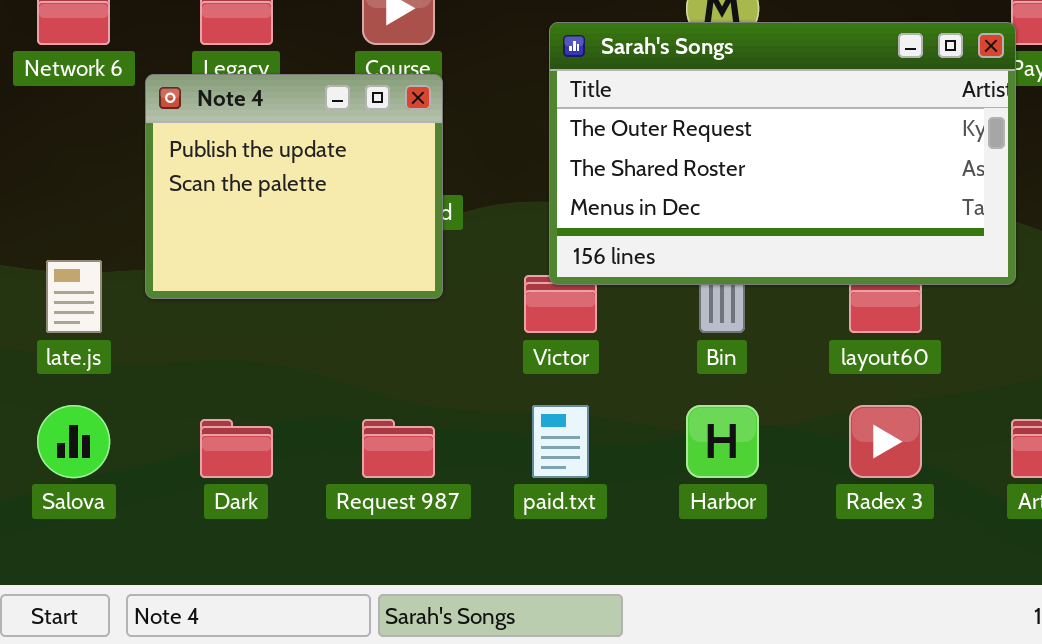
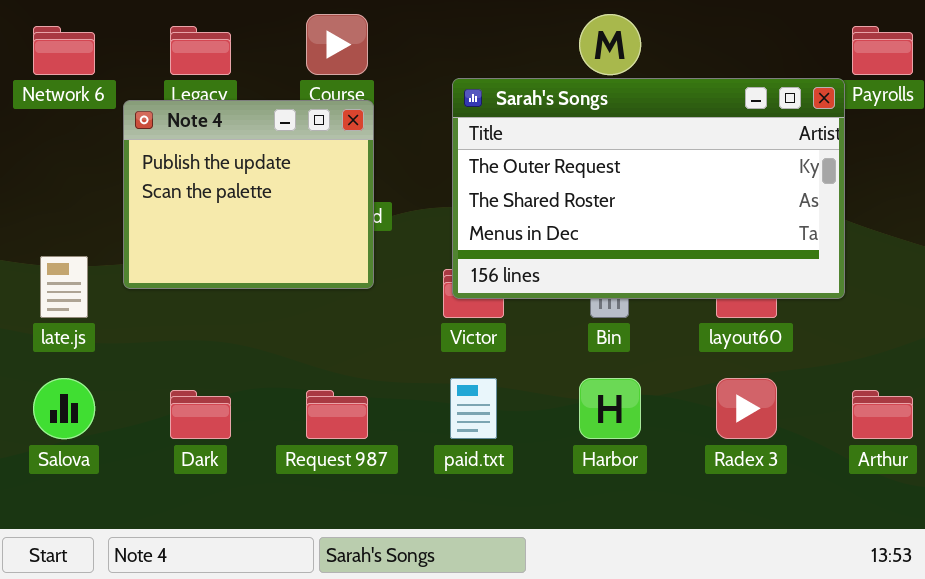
Sarah's Songs: [549,22,1016,285] -> [452,78,845,299], moved

